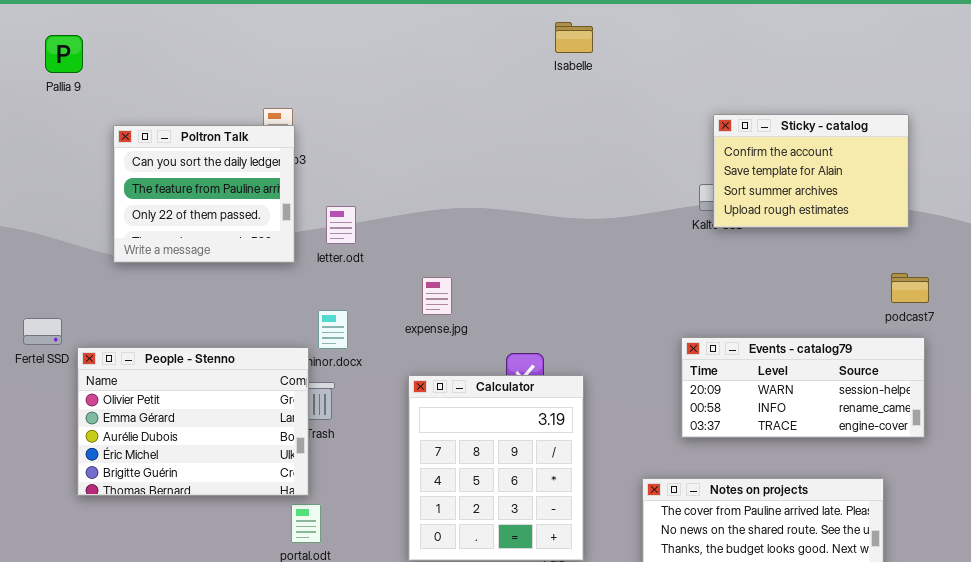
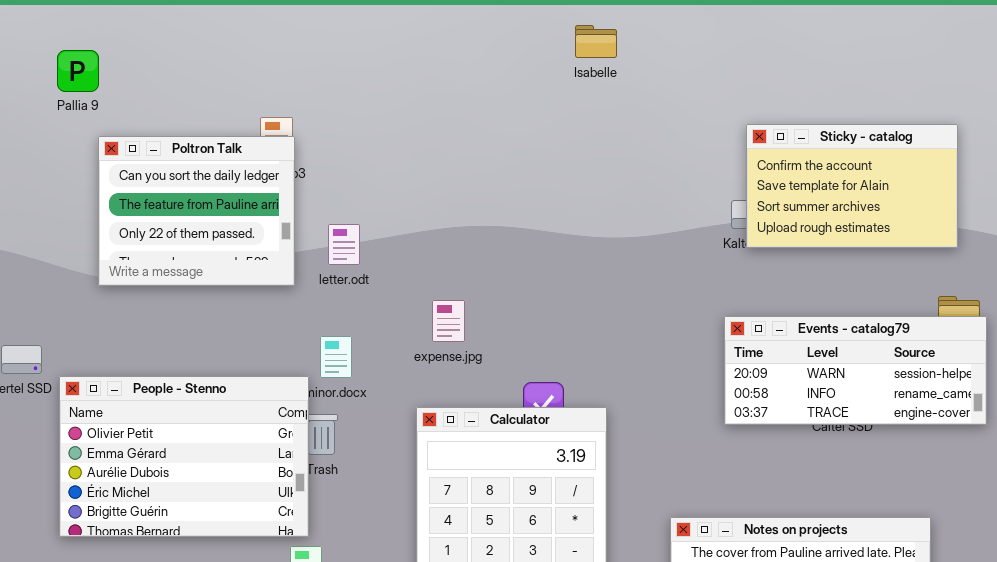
Pallia 9: [45,35,83,73] -> [57,50,99,92], moved
Events - catalog79: [681,337,925,438] -> [724,316,987,425], moved

